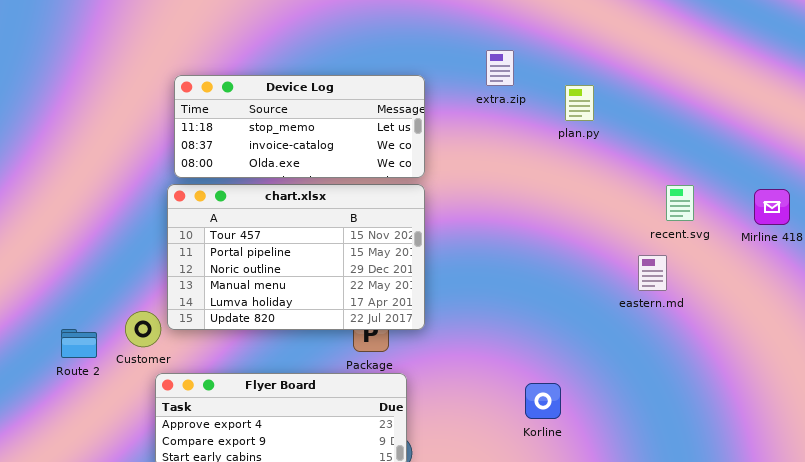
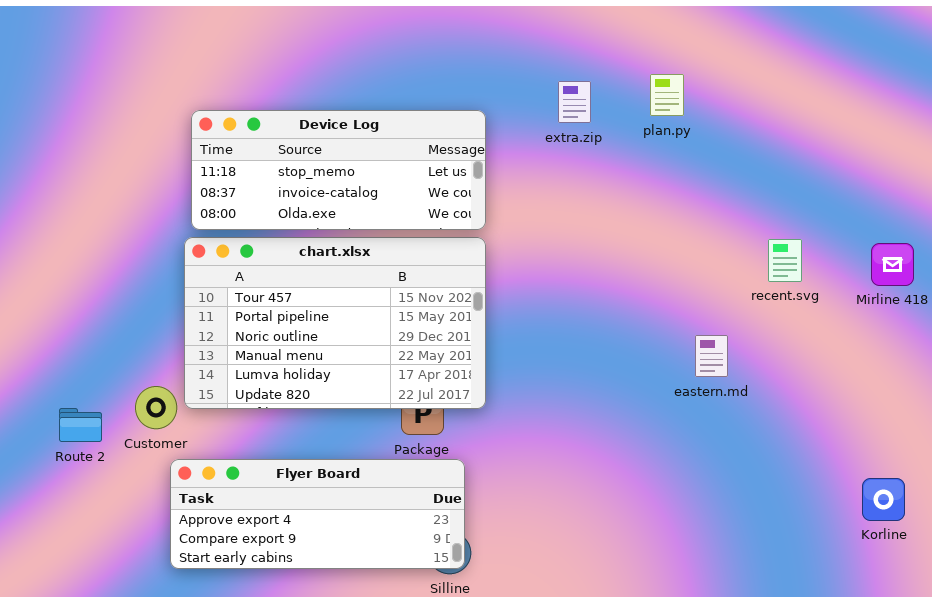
plan.py: [565,85,594,121] -> [650,74,684,116], moved
eastern.md: [638,255,667,291] -> [695,335,728,377], moved
Korline: [525,383,561,419] -> [862,478,905,521], moved

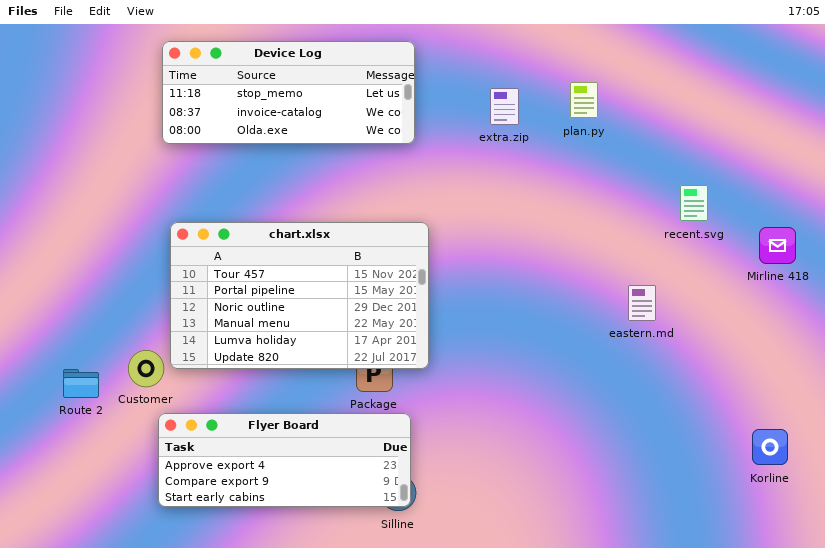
Device Log: [191,110,486,230] -> [162,41,415,144], moved
recent.svg: [768,239,802,282] -> [680,185,708,221], moved
eastern.md: [695,335,728,377] -> [628,285,656,321], moved

